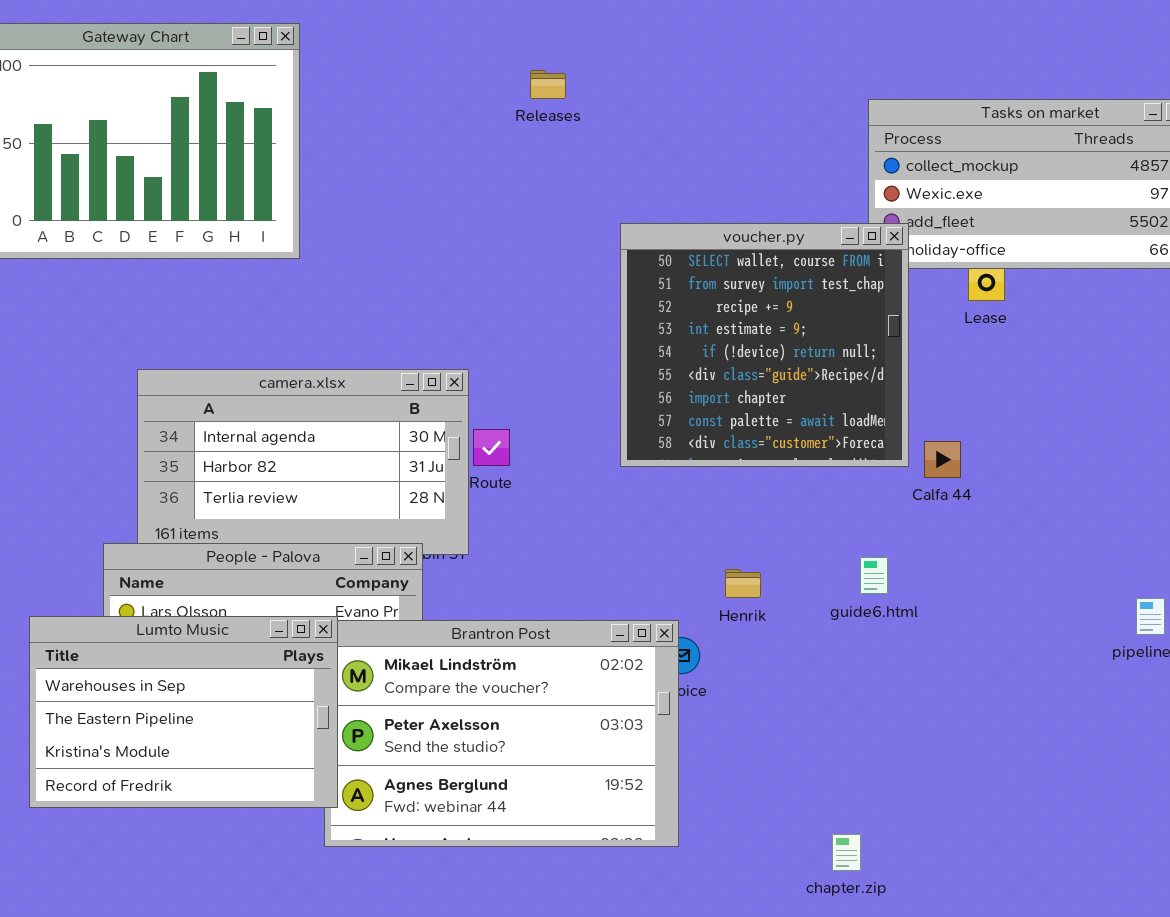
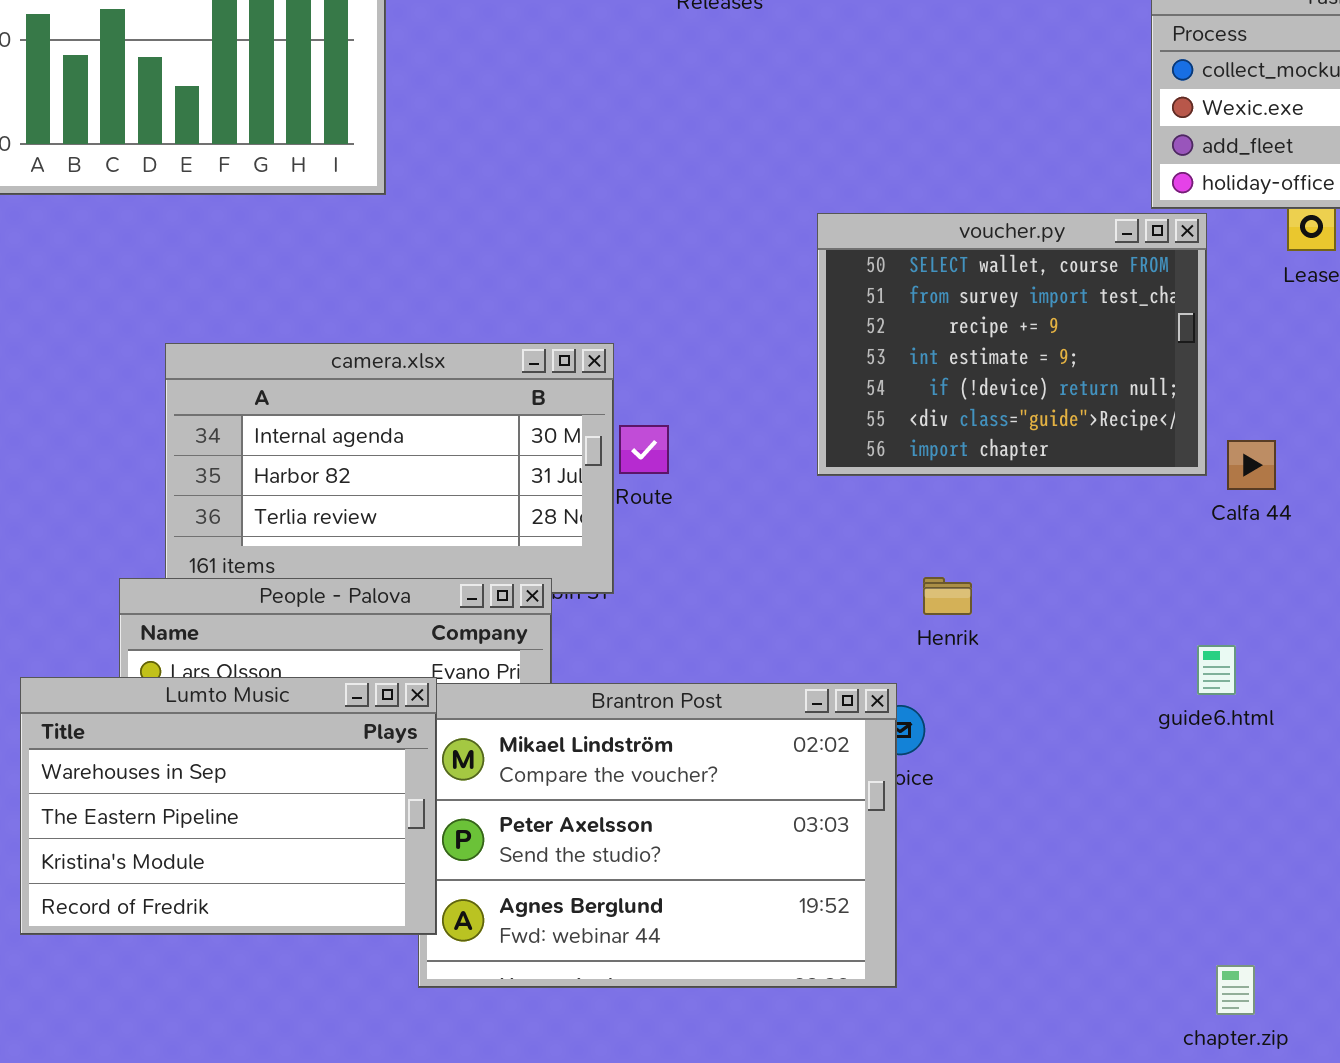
voucher.py: [620,223,909,467] -> [817,213,1207,476], resized
guide6.html: [860,557,888,594] -> [1197,645,1236,695], moved
Henrik: [725,569,761,598] -> [923,577,972,615], moved
chapter.zip: [832,834,861,871] -> [1216,965,1255,1015], moved

